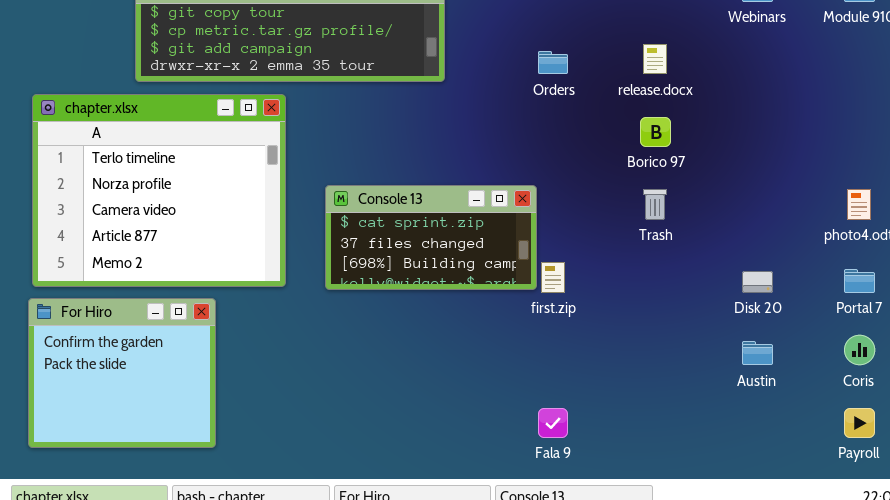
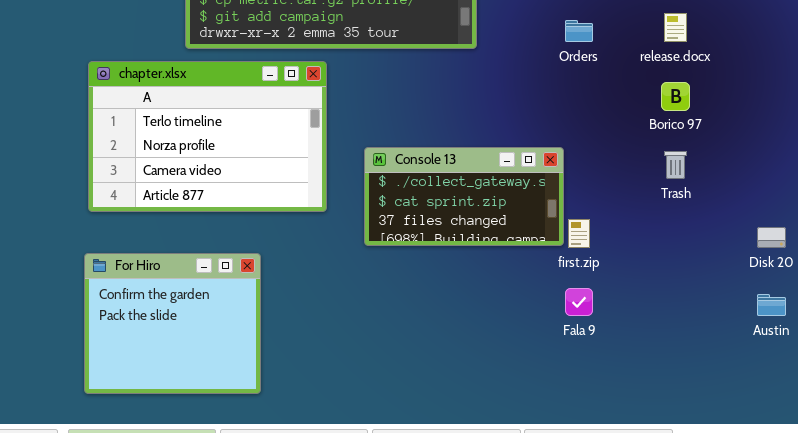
chapter.xlsx: [32,94,286,287] -> [88,61,327,212], resized
Console 13: [325,185,537,290] -> [364,147,564,246], scrolled up 1 row
Fala 9: [538,408,568,438] -> [565,288,593,316], moved

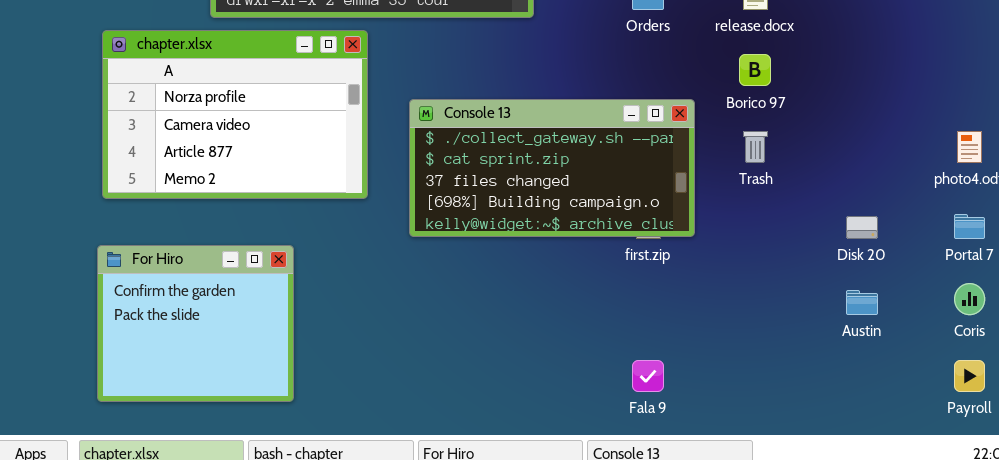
chapter.xlsx: [88,61,327,212] -> [102,30,368,199], scrolled down 1 row
Console 13: [364,147,564,246] -> [409,99,695,237], resized
Fala 9: [565,288,593,316] -> [632,360,664,392], moved

